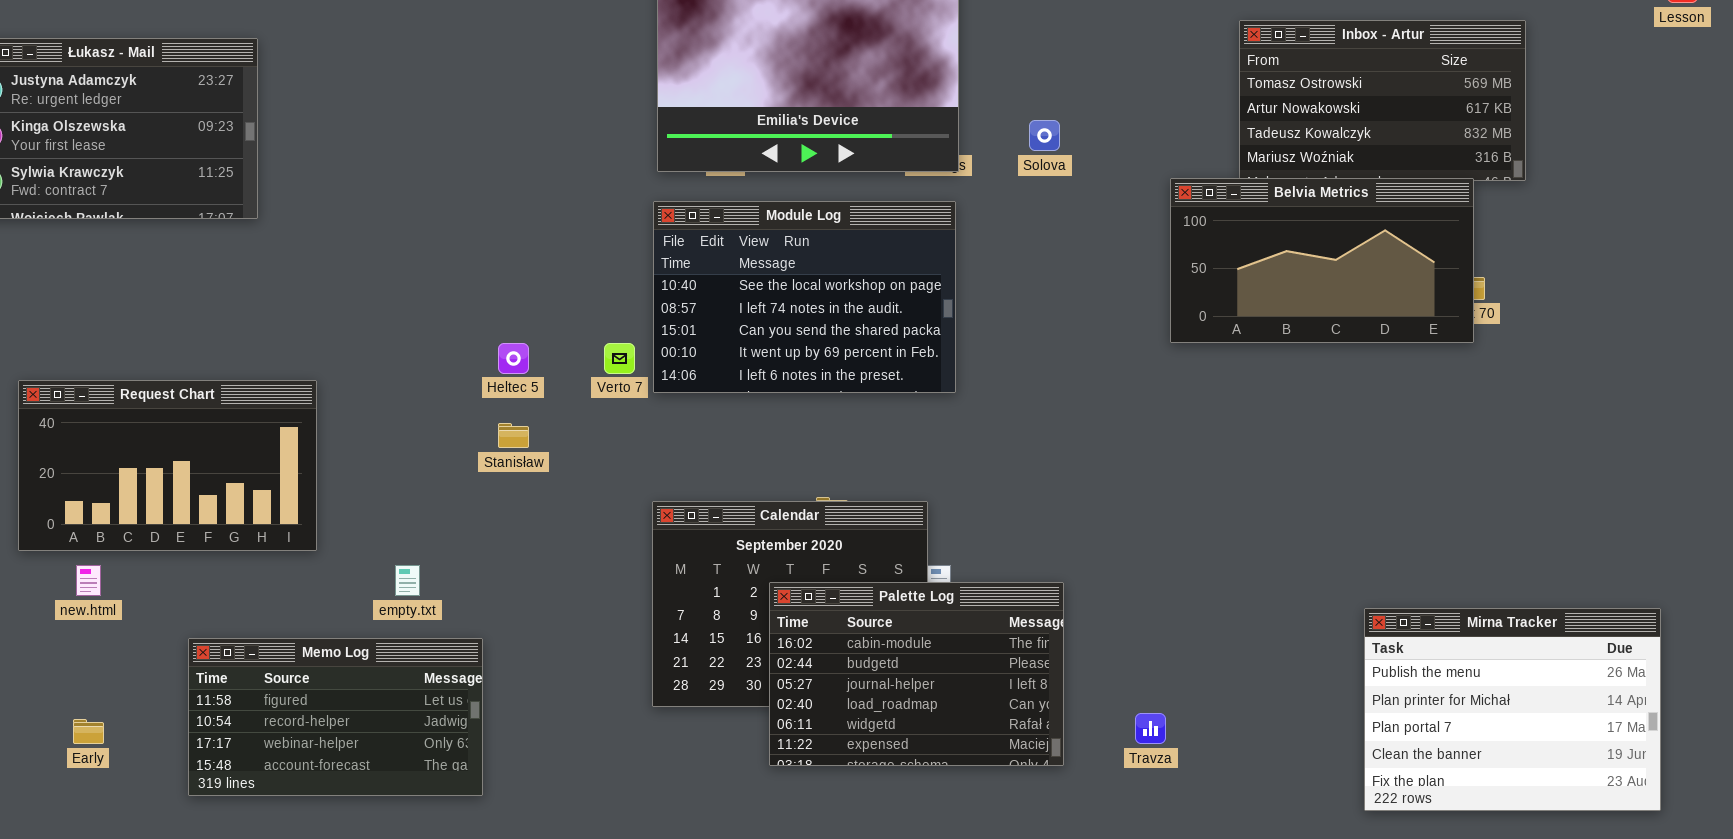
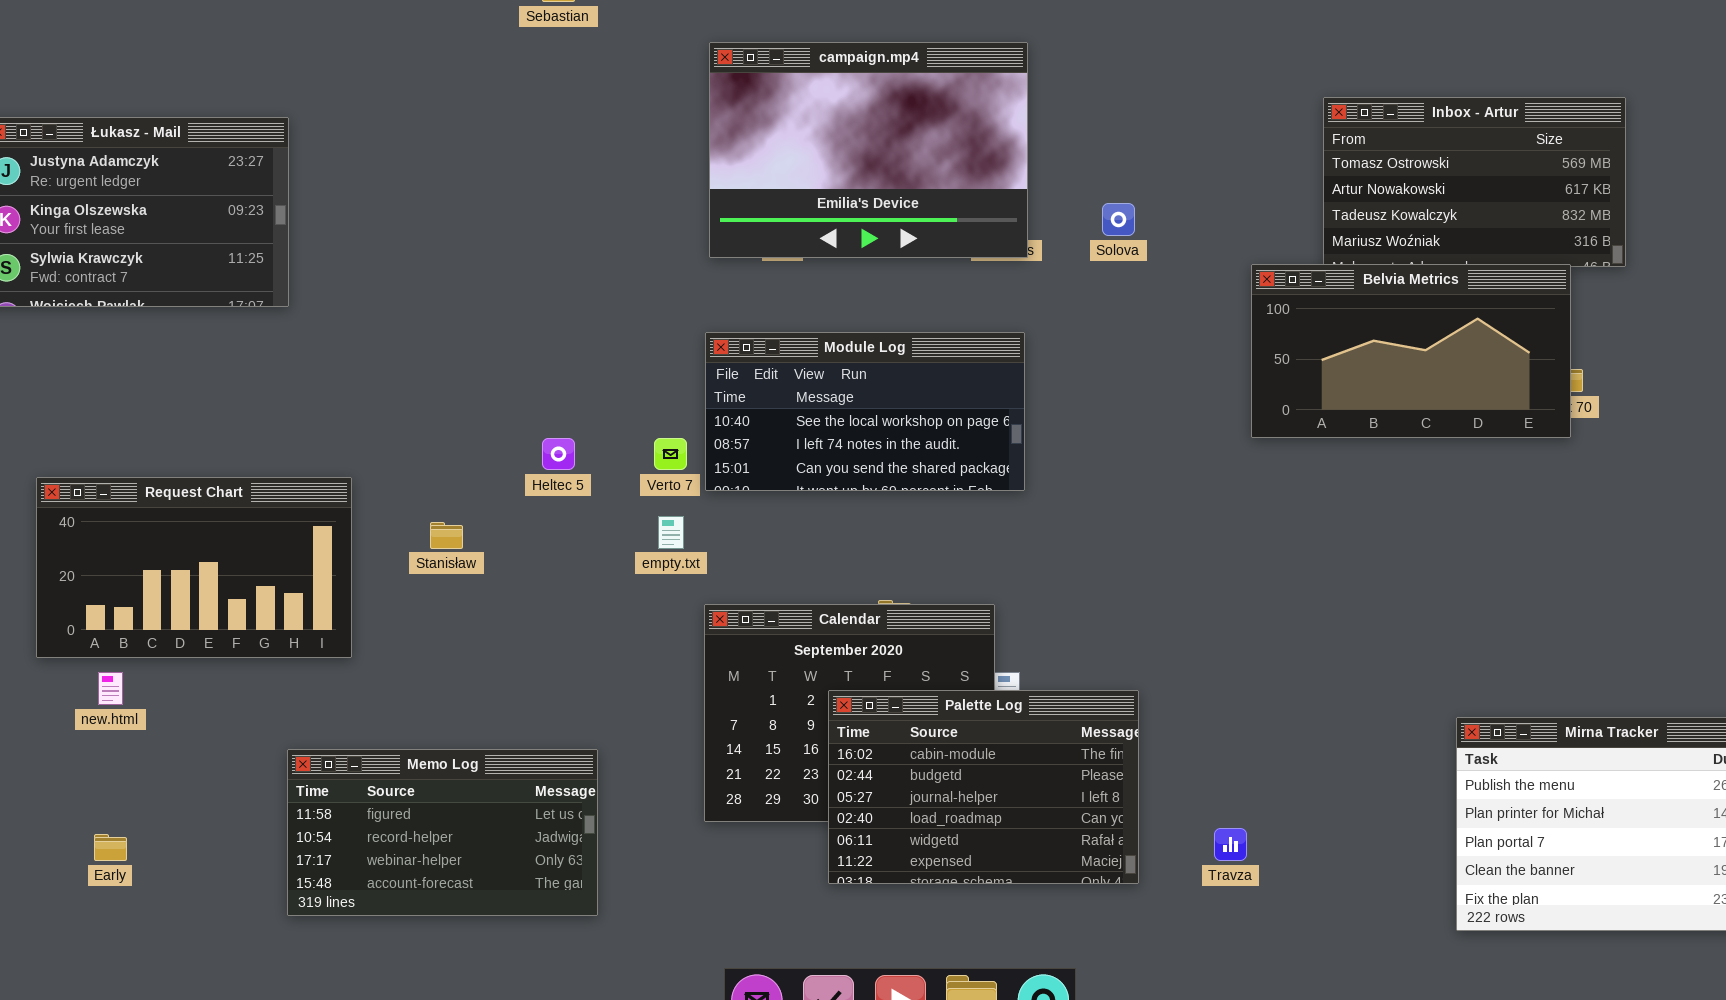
Module Log: [653,201,956,393] -> [705,332,1025,491], resized
Stanisław: [498,423,529,448] -> [430,522,463,549], moved
empty.txt: [395,565,420,596] -> [658,516,684,549], moved
Memo Log: [188,638,483,796] -> [287,749,598,916], moved

